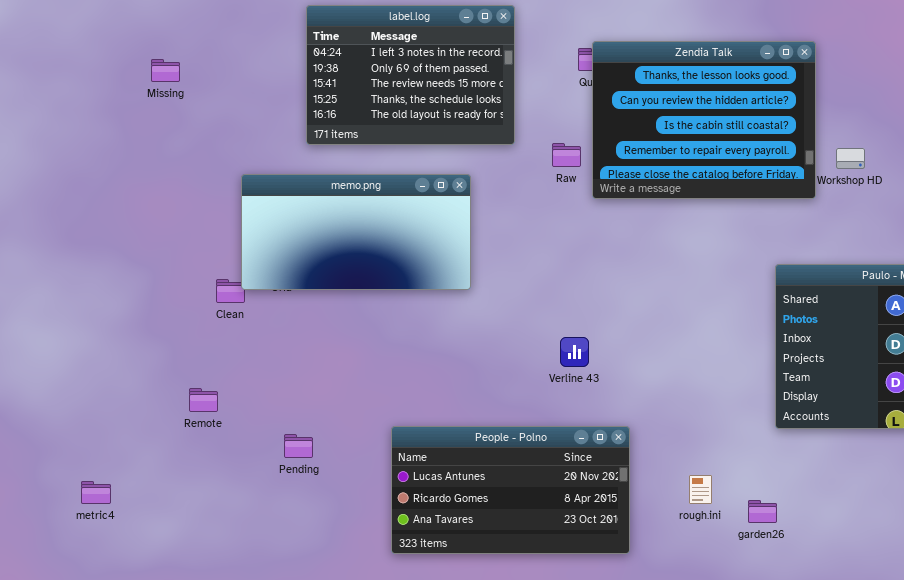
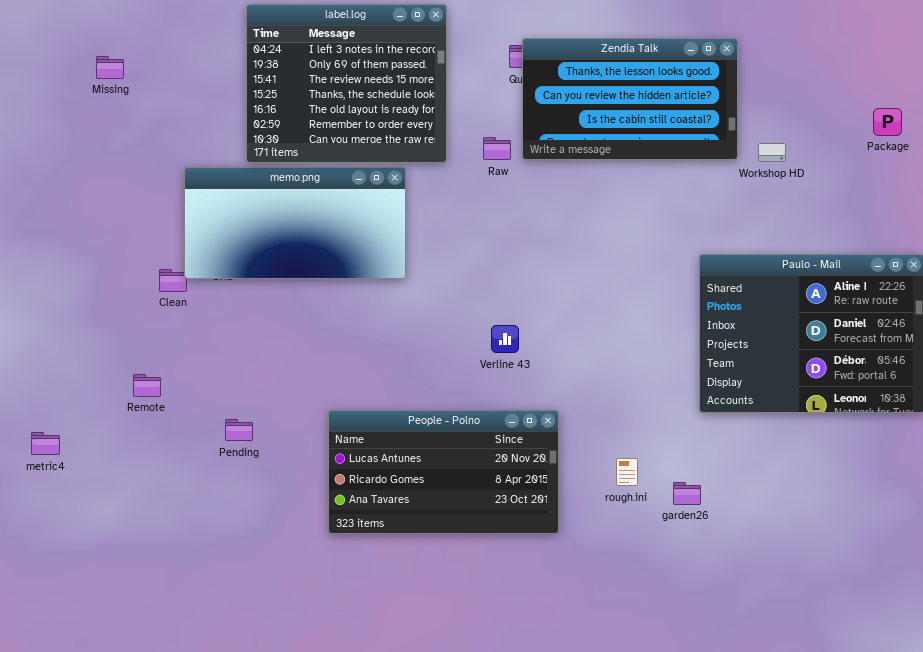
label.log: [306,5,515,145] -> [246,4,447,163], resized
Zendia Talk: [592,41,816,199] -> [522,38,738,160], resized
metric4: [81,481,111,504] -> [31,432,60,455], moved

